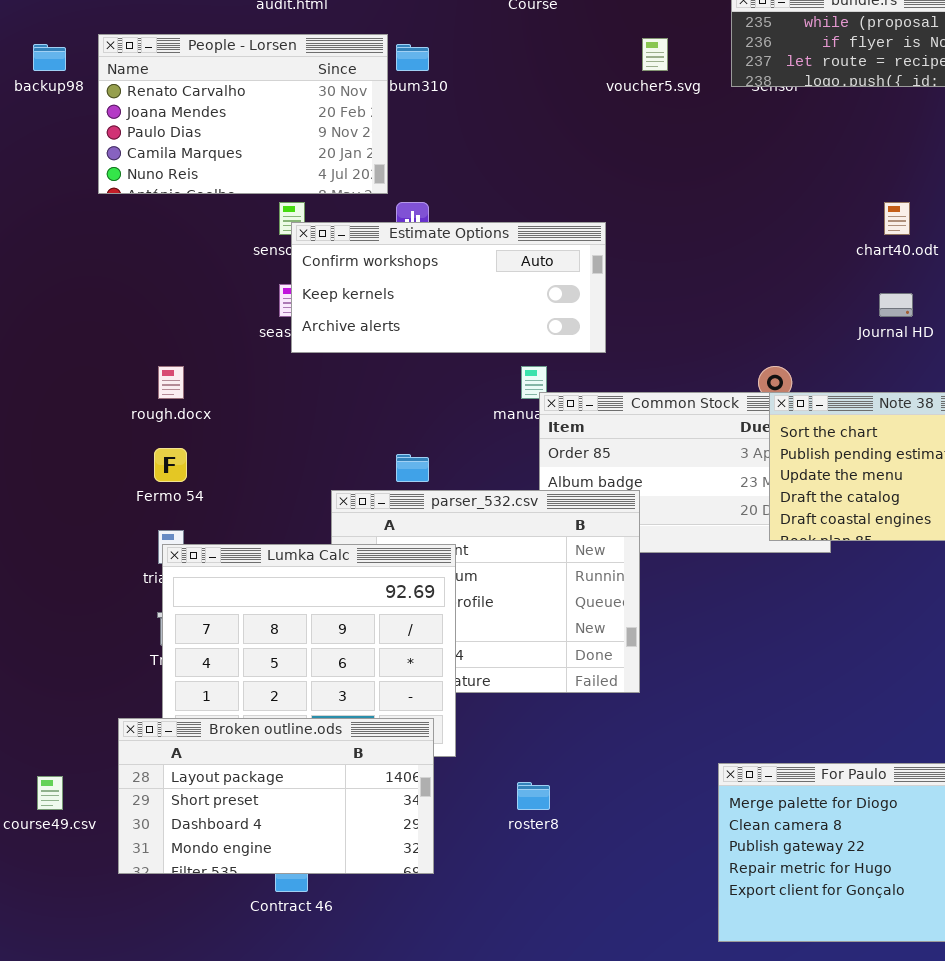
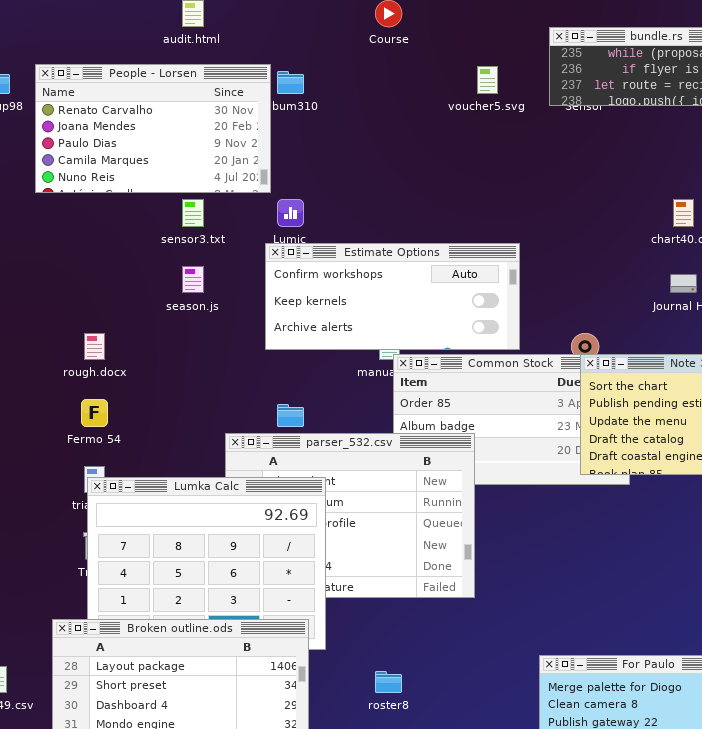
Estimate Options: [291,222,606,353] -> [265,243,520,350], moved

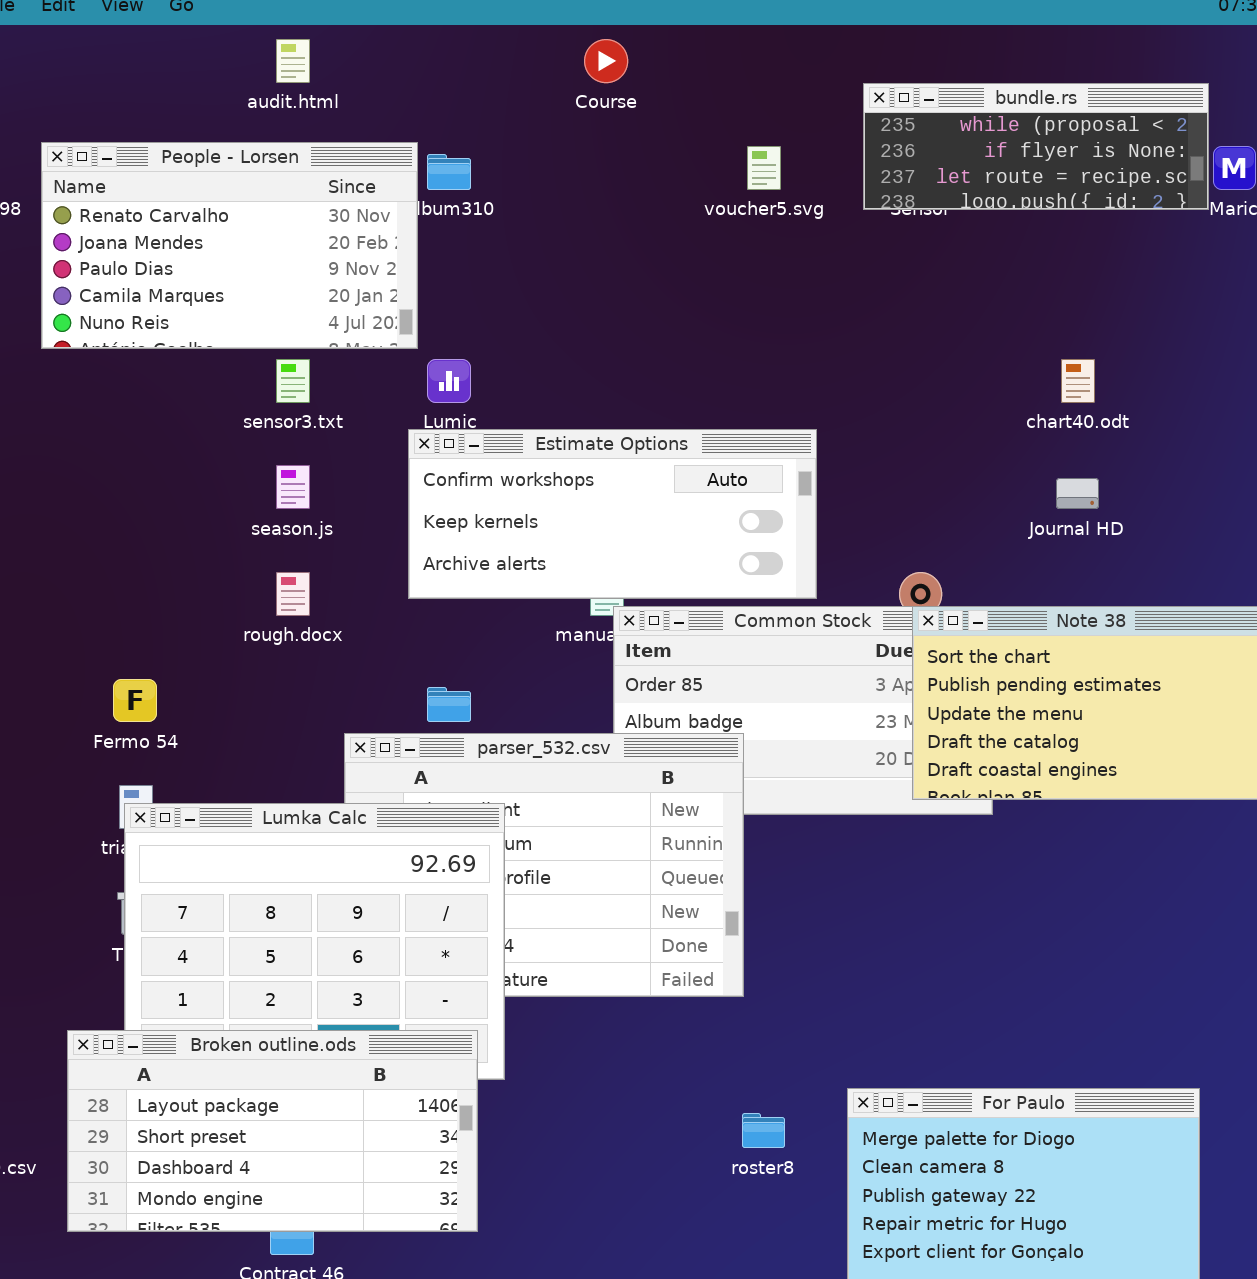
rough.docx: [84,333,105,360] -> [276,572,310,616], moved
roster8: [375,671,402,693] -> [742,1113,785,1148], moved

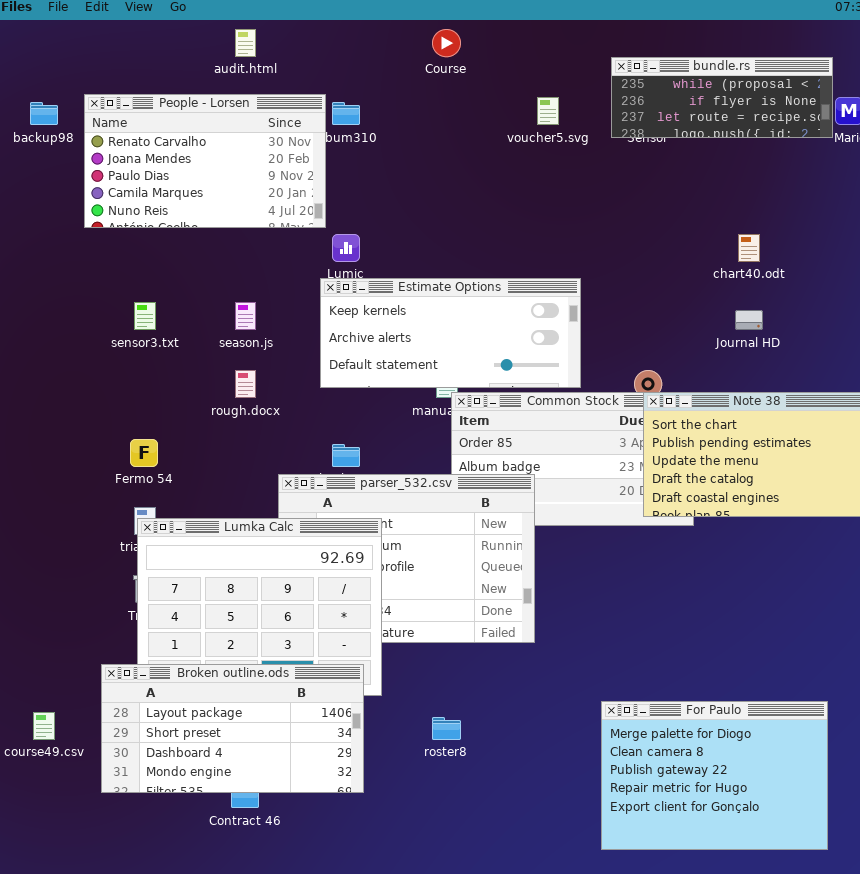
sensor3.txt: [276,359,310,403] -> [134,302,156,330], moved
Estimate Options: [408,429,817,599] -> [320,278,581,388], scrolled down 1 row
roster8: [742,1113,785,1148] -> [432,717,461,740], moved

